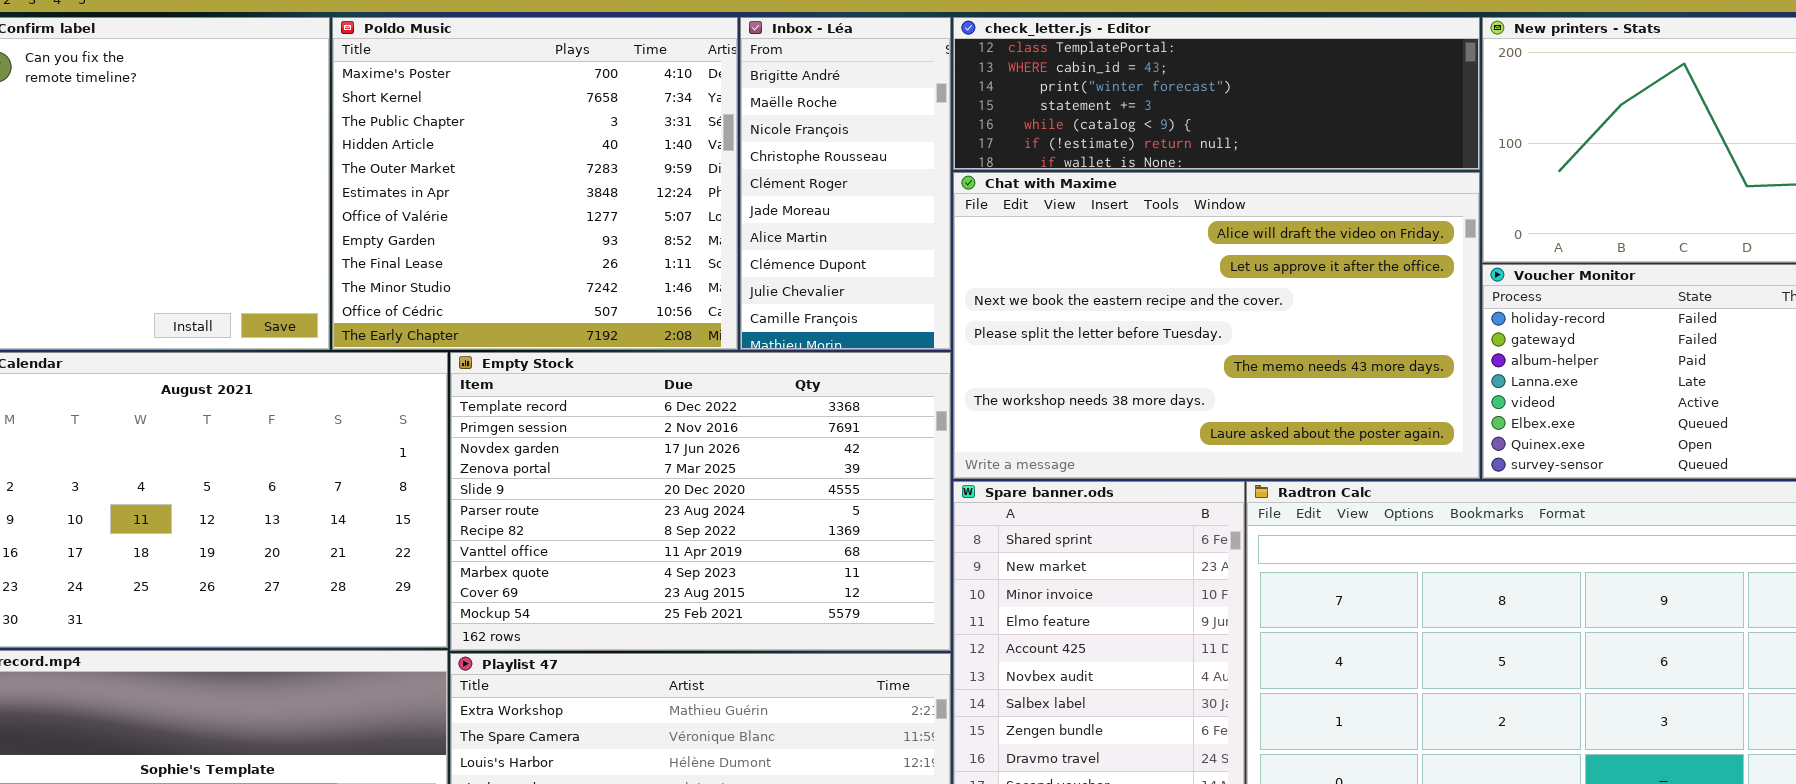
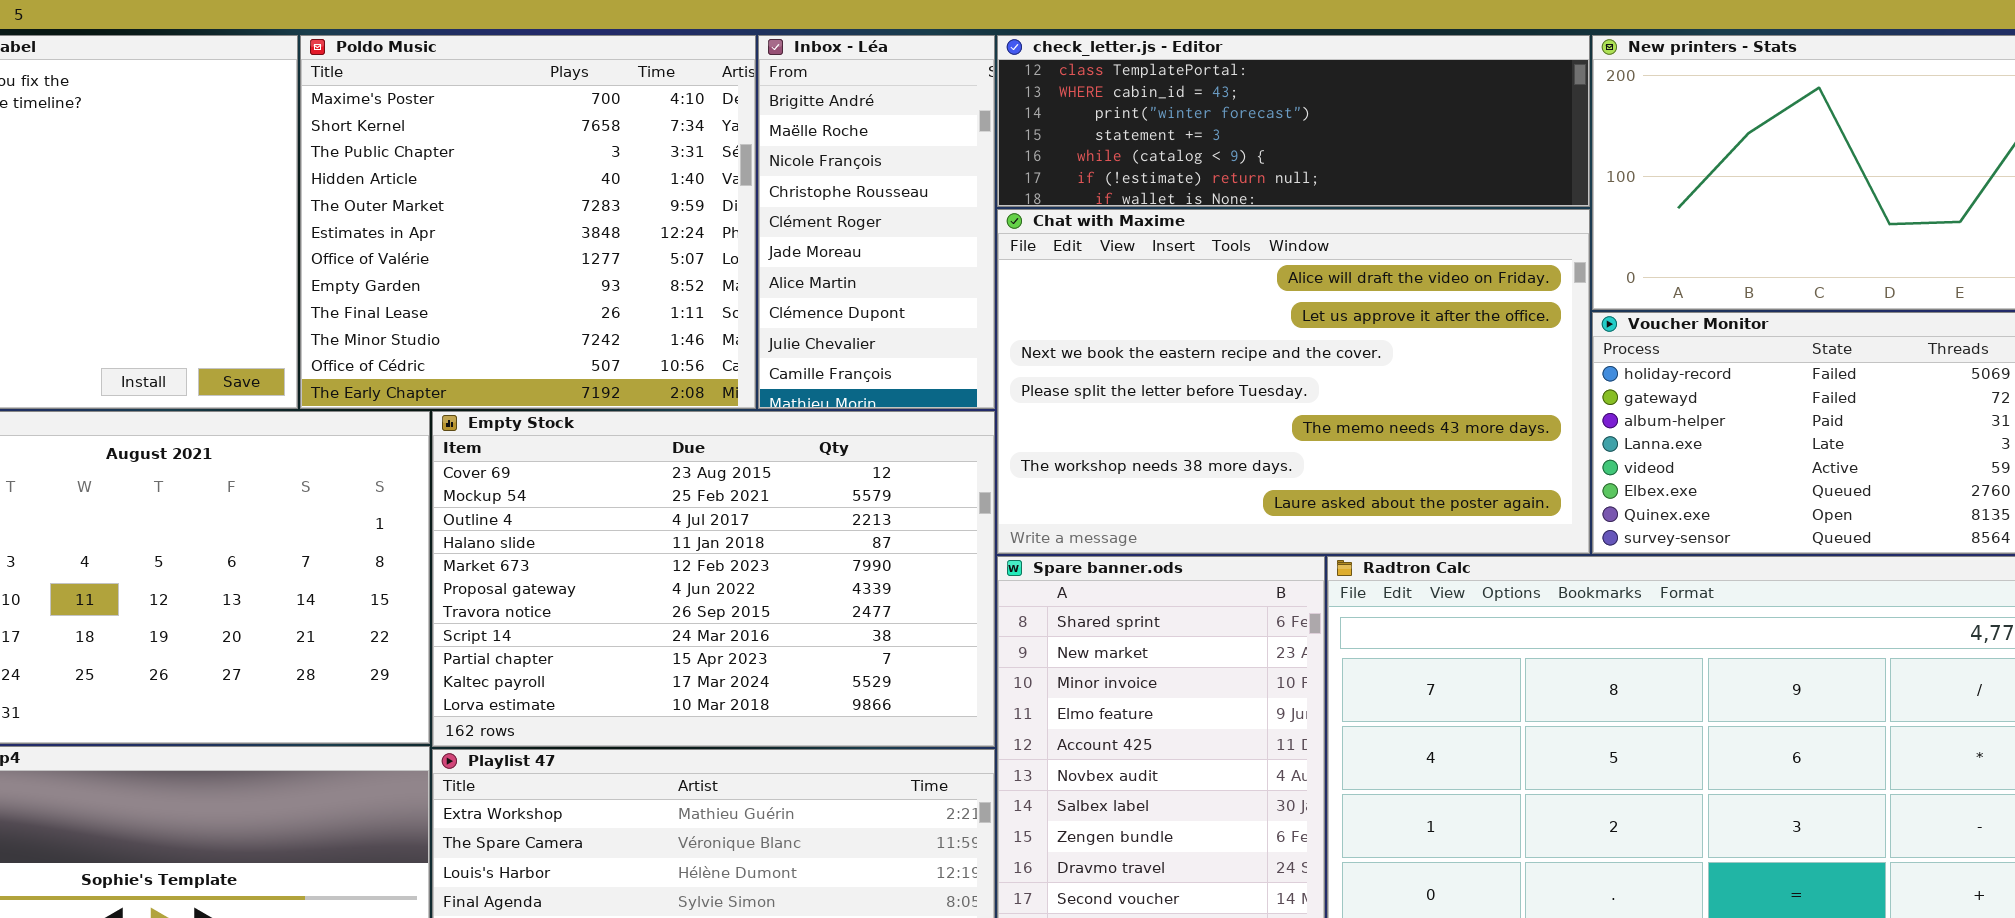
Empty Stock: [450,352,951,651] -> [432,411,995,747], scrolled down 9 rows

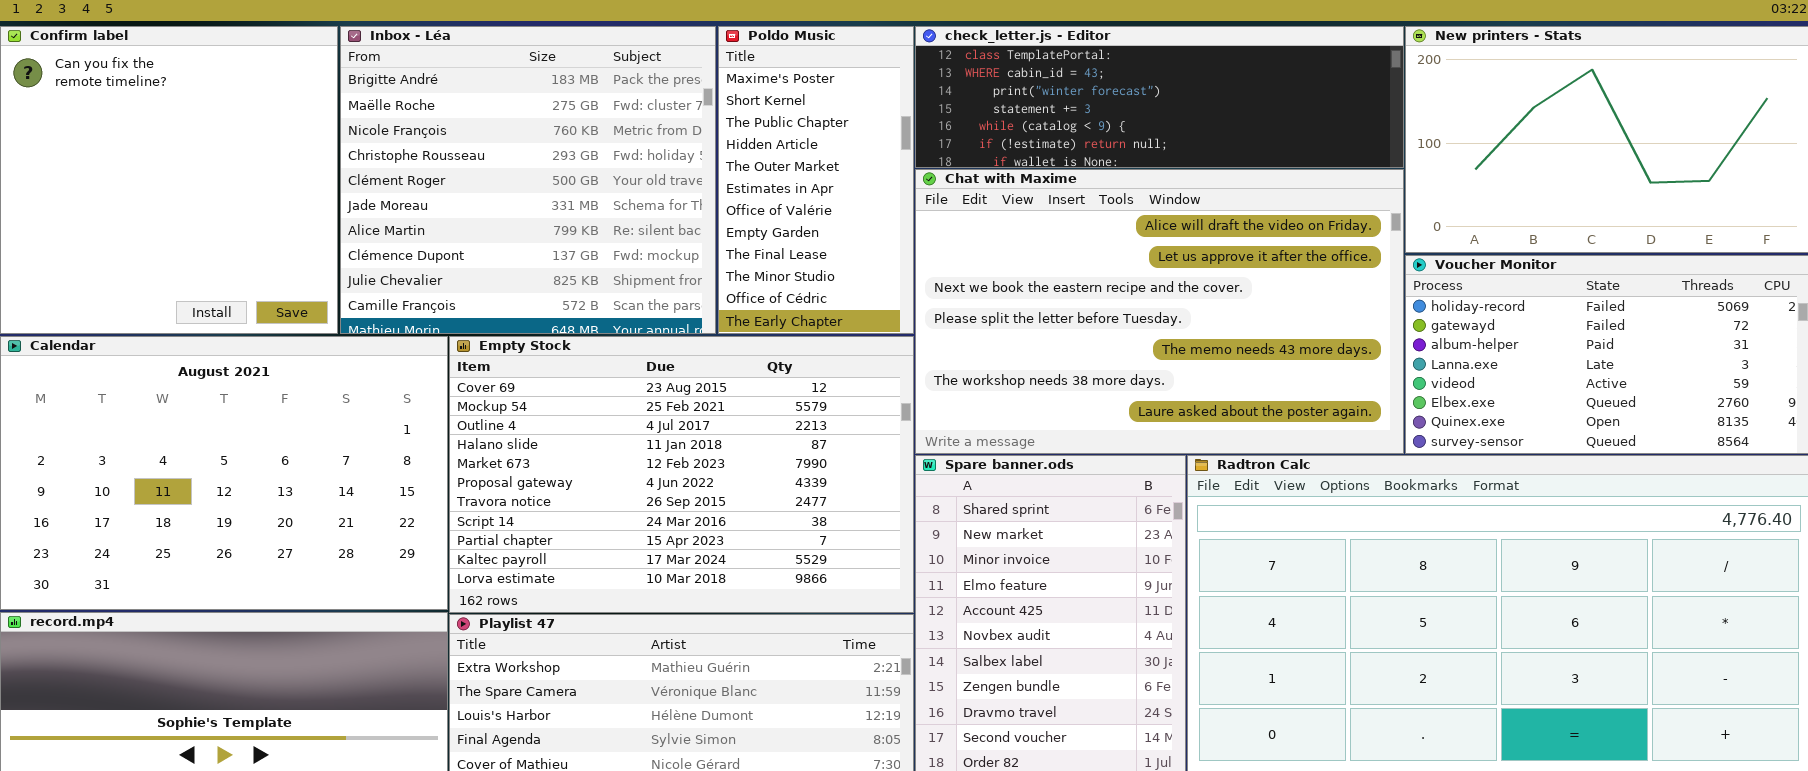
Poldo Music: [300,35,756,409] -> [718,26,914,334], moved, resized
Inbox - Léa: [758,35,995,409] -> [340,26,716,334], moved, resized

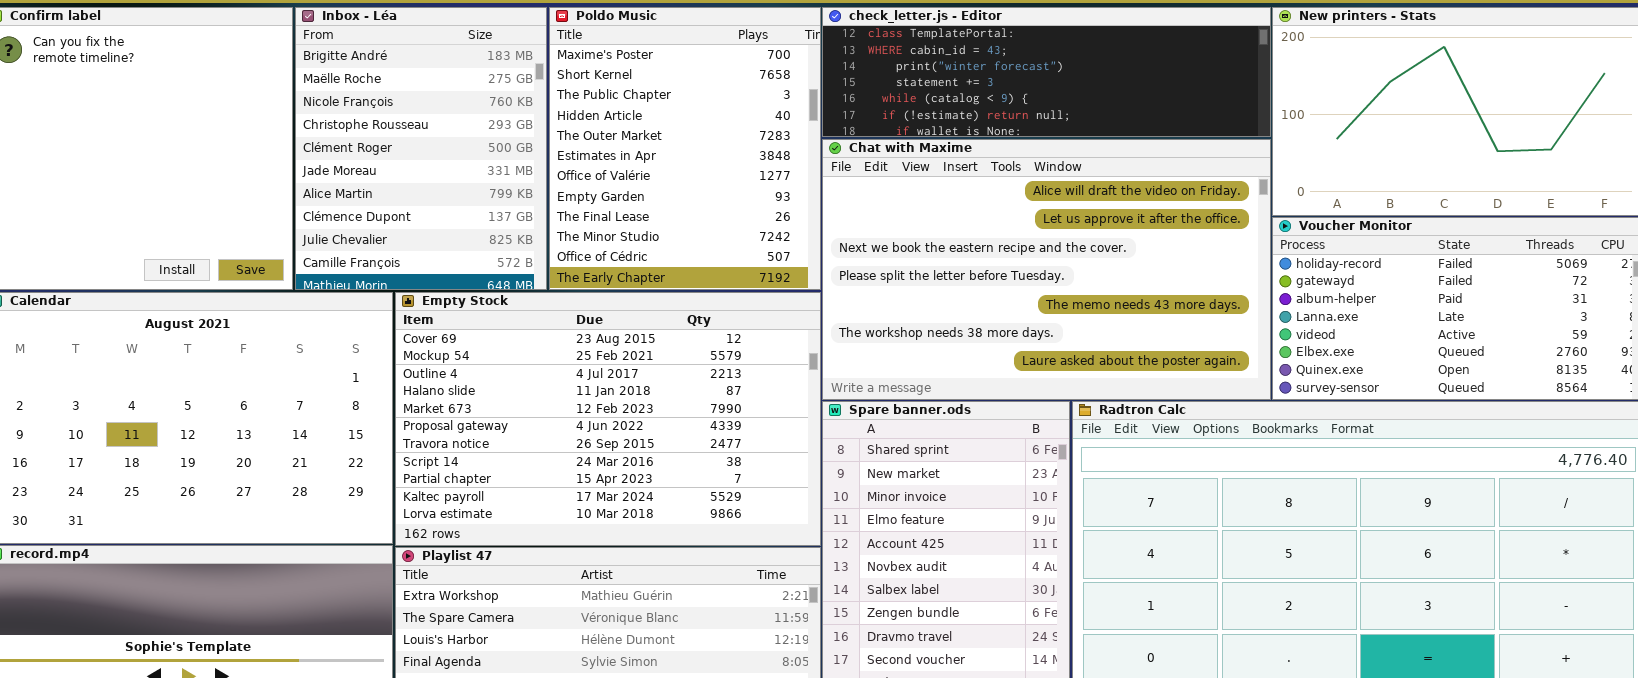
Inbox - Léa: [340,26,716,334] -> [295,7,547,290], resized
Poldo Music: [718,26,914,334] -> [549,7,821,290], resized

